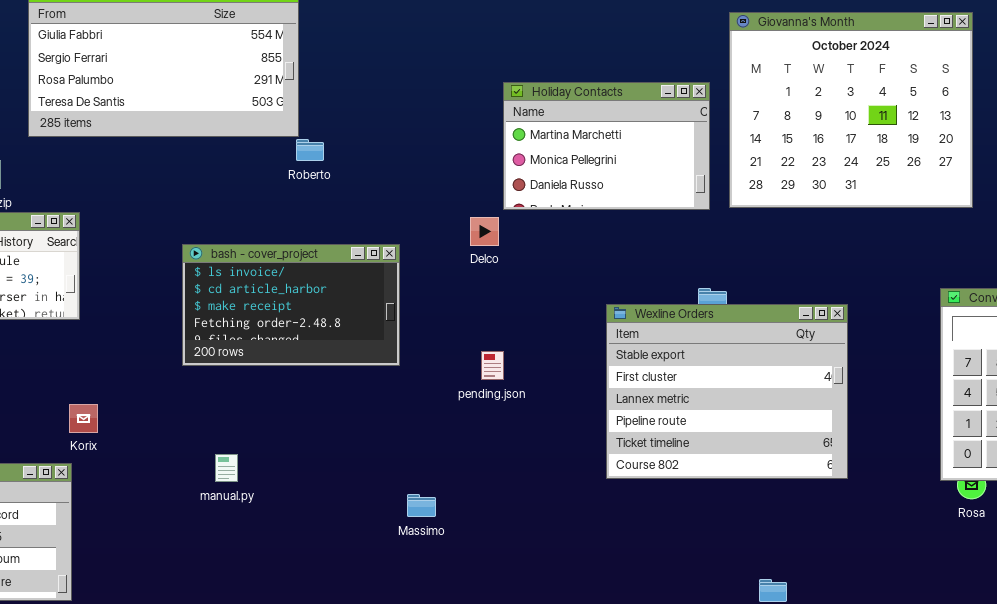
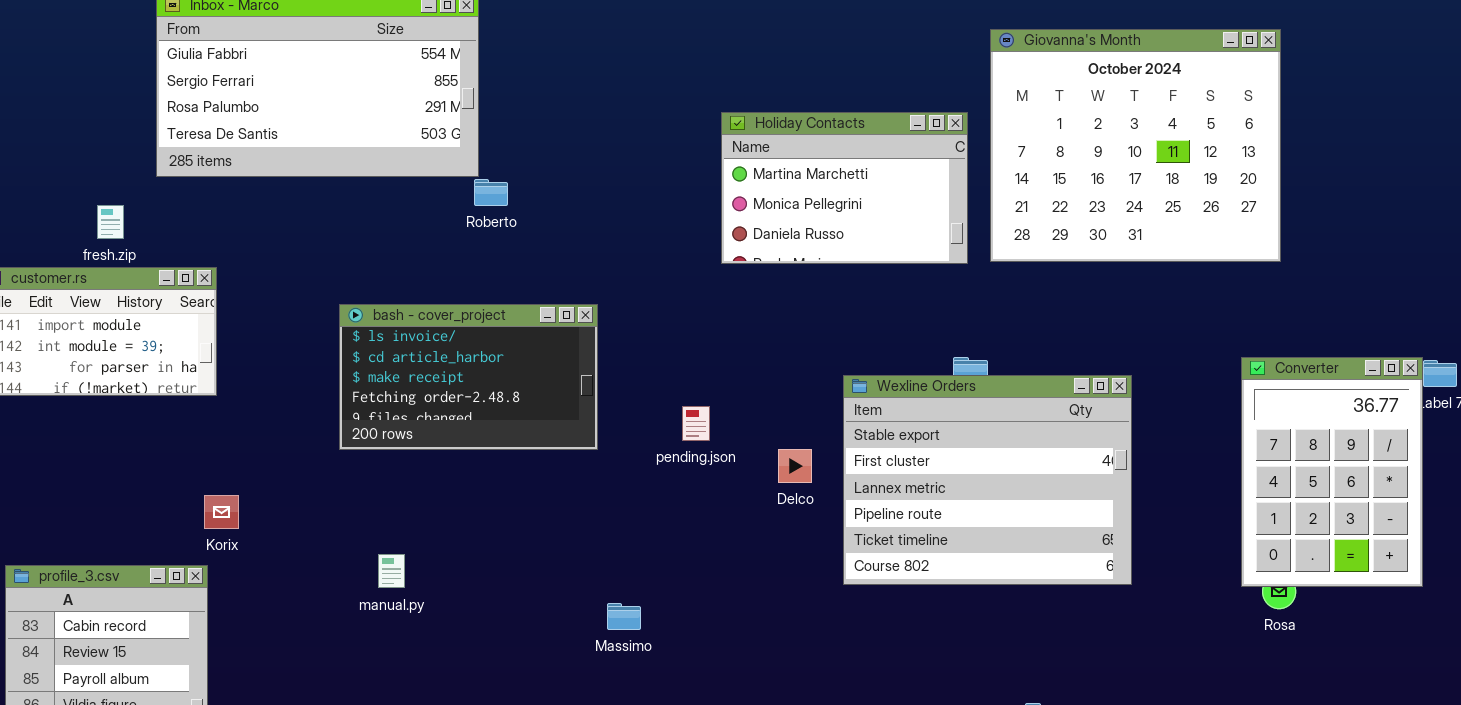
Delco: [470,217,499,246] -> [778,449,812,483], moved
pending.json: [481,351,504,380] -> [682,406,710,441], moved

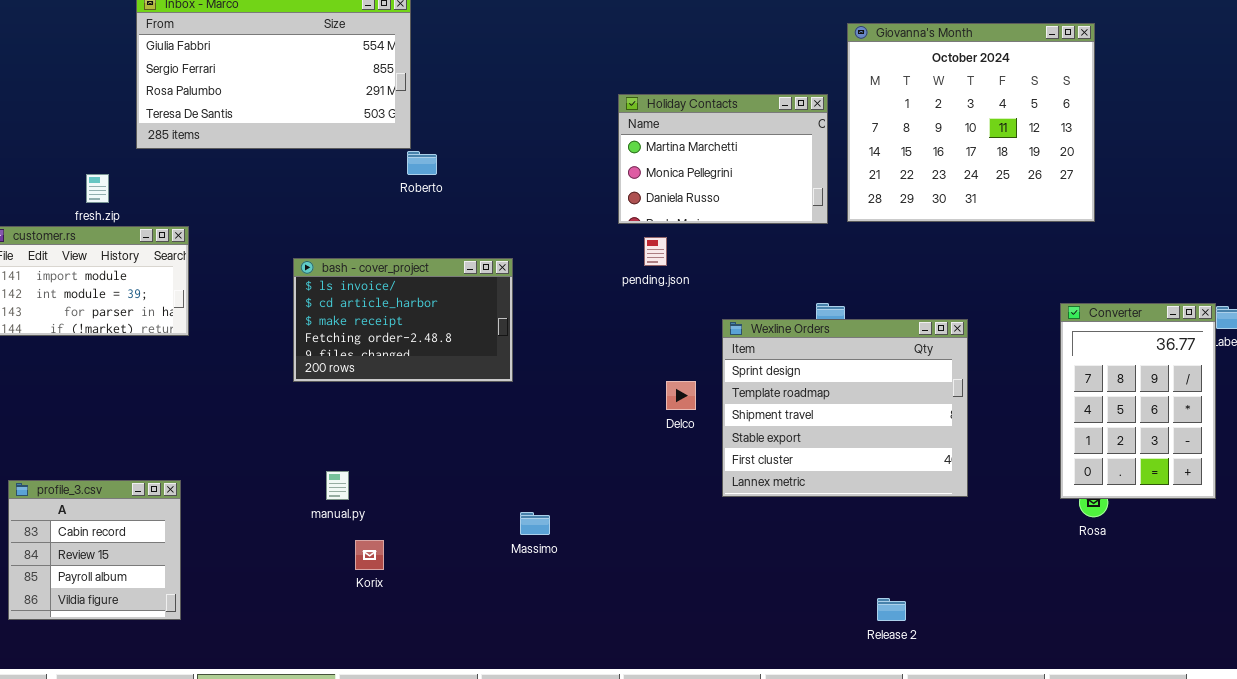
Wexline Orders: [843,375,1132,585] -> [722,319,968,497], scrolled up 3 rows
pending.json: [682,406,710,441] -> [644,237,667,266], moved
Korix: [204,495,239,529] -> [355,540,384,570], moved

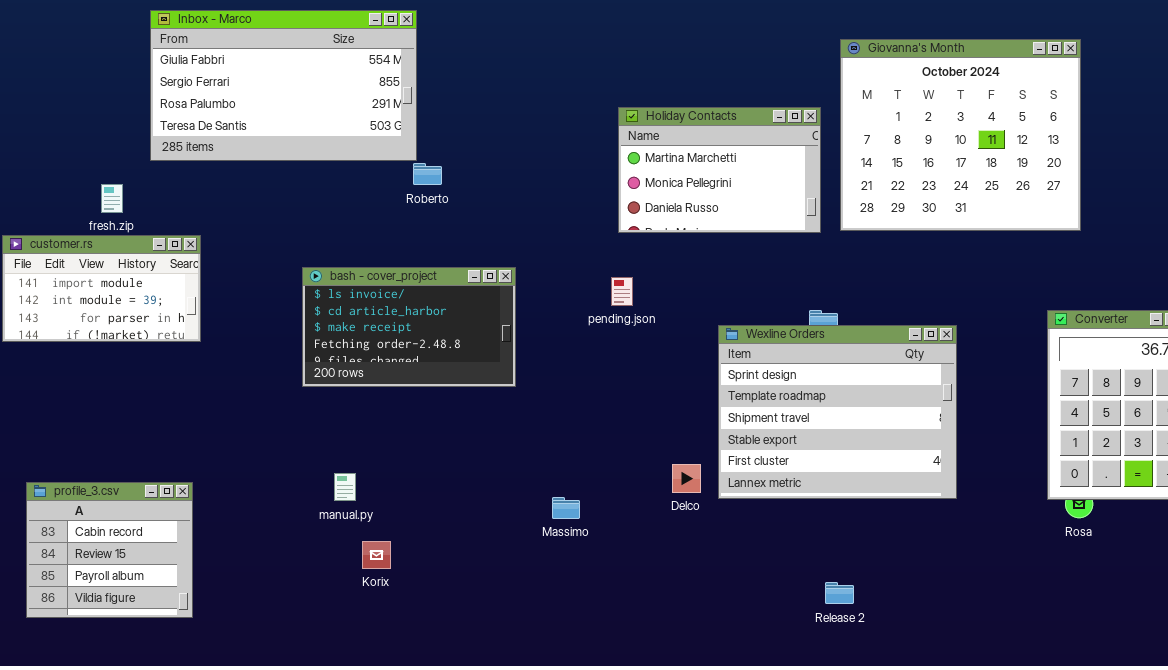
pending.json: [644,237,667,266] -> [611,277,633,306], moved
Delco: [666,381,696,410] -> [672,464,701,493], moved
Massimo: [520,512,550,535] -> [552,497,580,519], moved
Release 2: [877,598,906,621] -> [825,582,854,604], moved

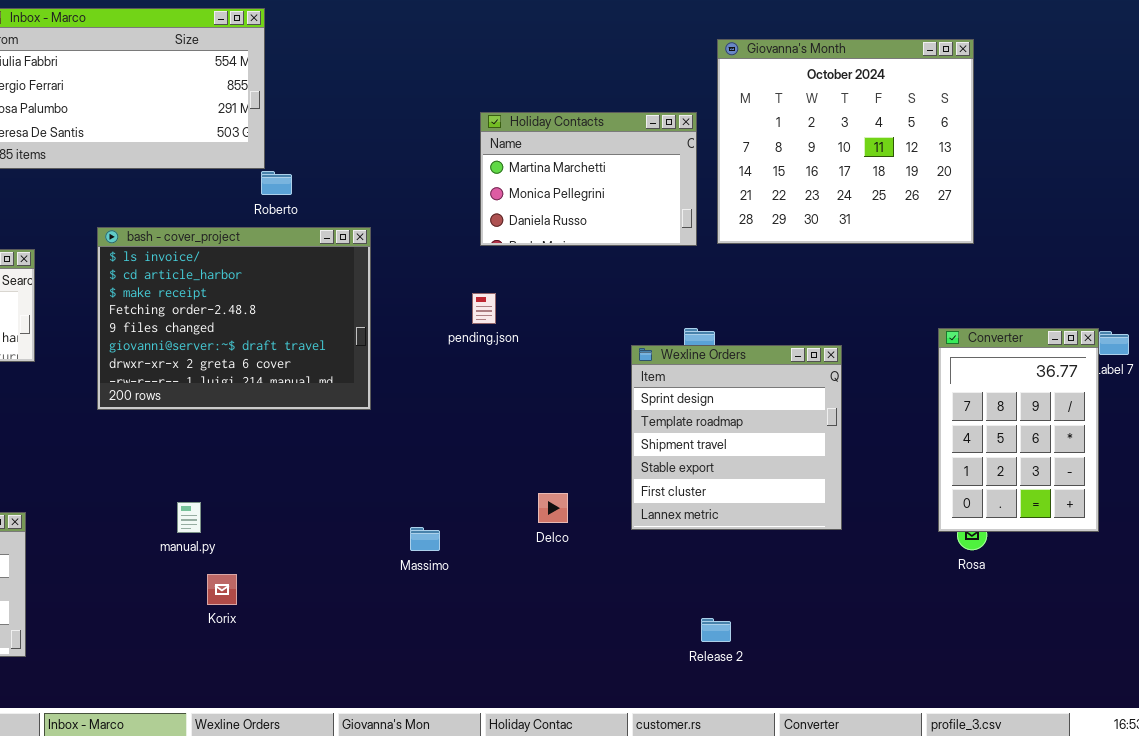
bash - cover_project: [302,267,516,387] -> [97,227,371,410], resized
Wexline Orders: [718,325,957,499] -> [631,345,842,530], resized

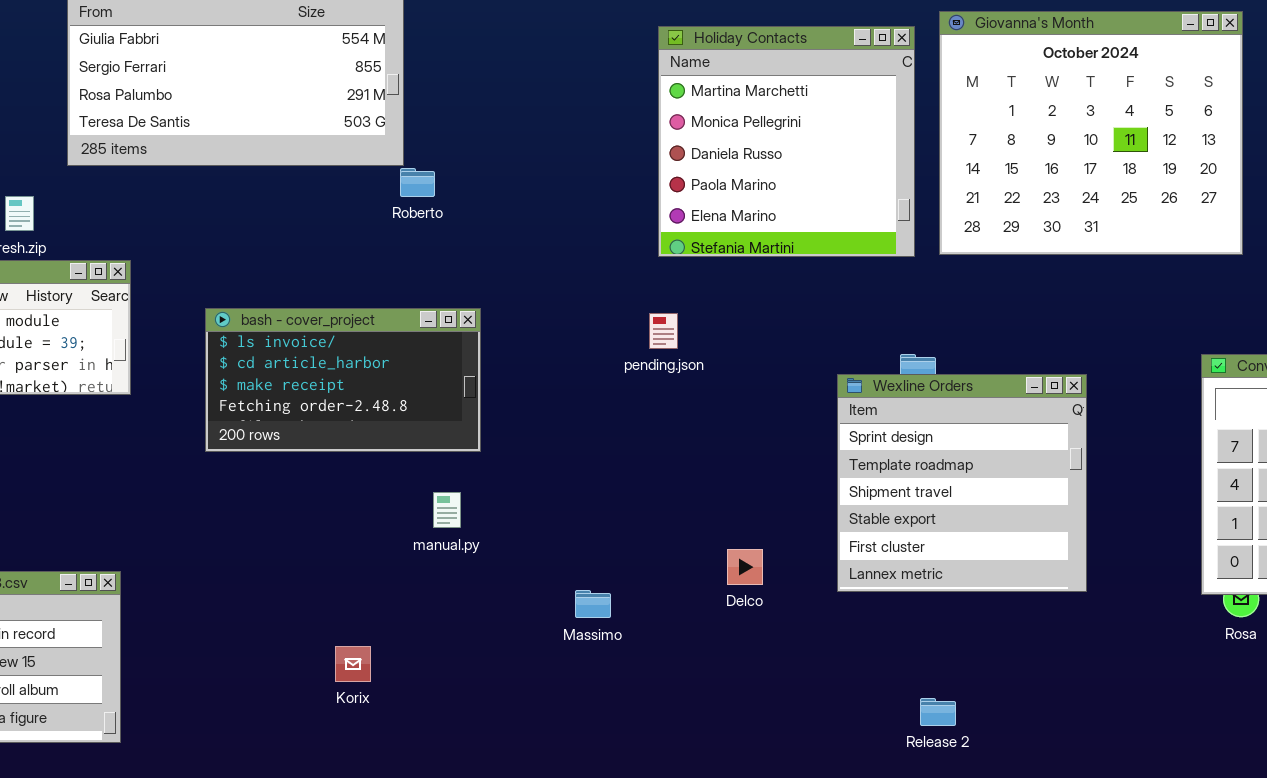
Holiday Contacts: [480,112,697,246] -> [658,26,915,257], resized
bash - cover_project: [97,227,371,410] -> [205,308,481,452], resized
manual.py: [177,502,201,533] -> [433,492,461,528], moved

